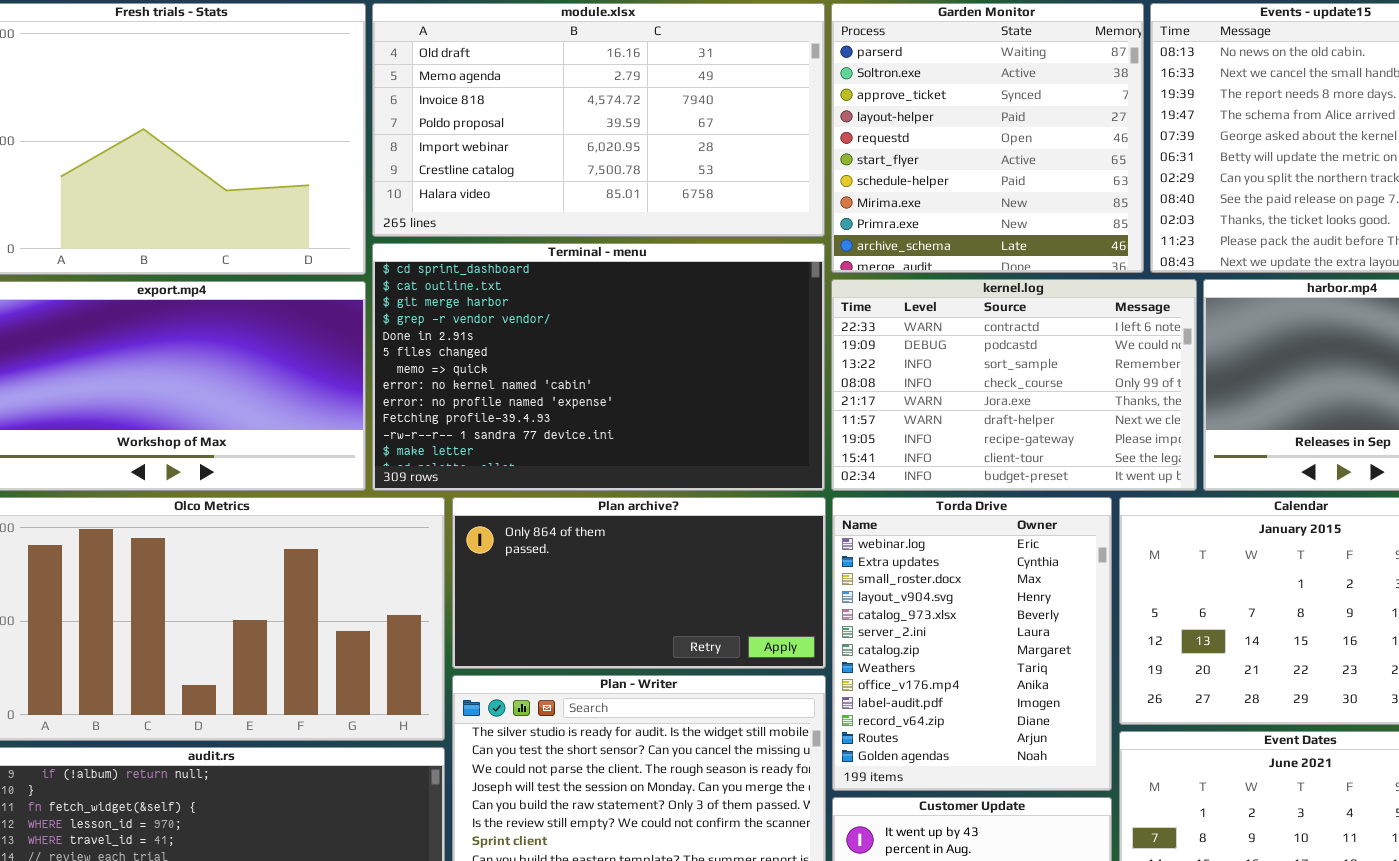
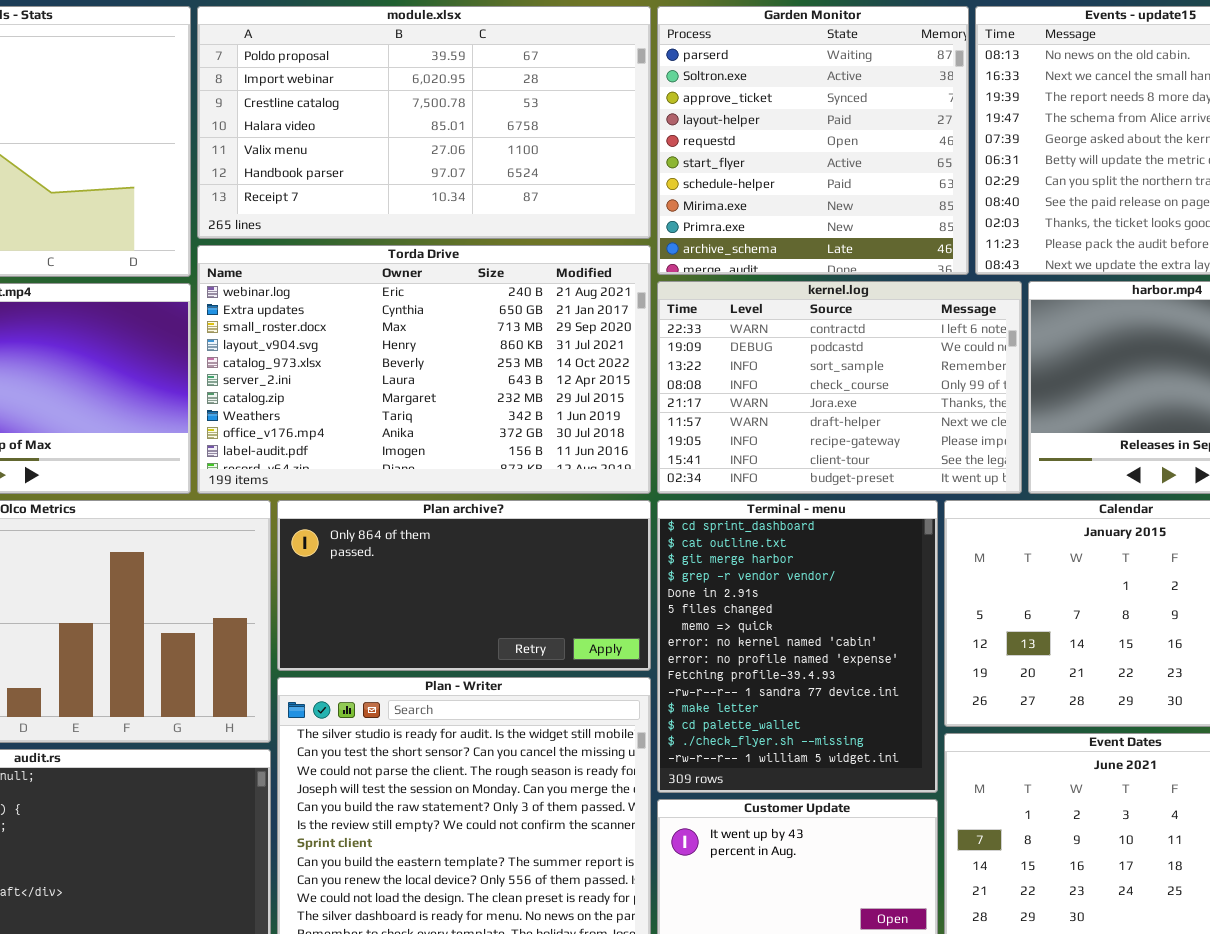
module.xlsx: [372,3,825,237] -> [197,6,651,239], scrolled down 3 rows
Terminal - menu: [372,243,825,491] -> [657,500,938,793], moved, resized
Torda Drive: [832,497,1112,791] -> [197,245,651,494], moved, resized

